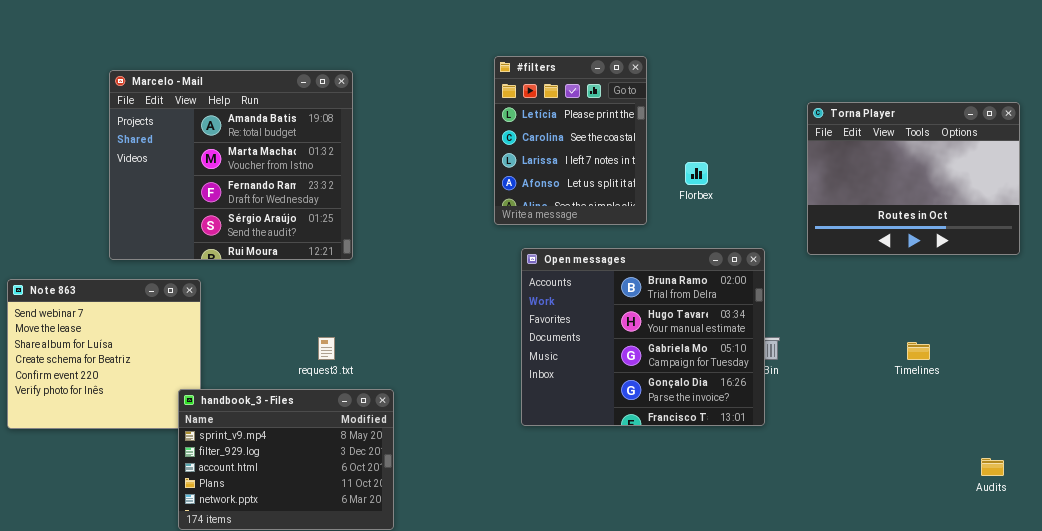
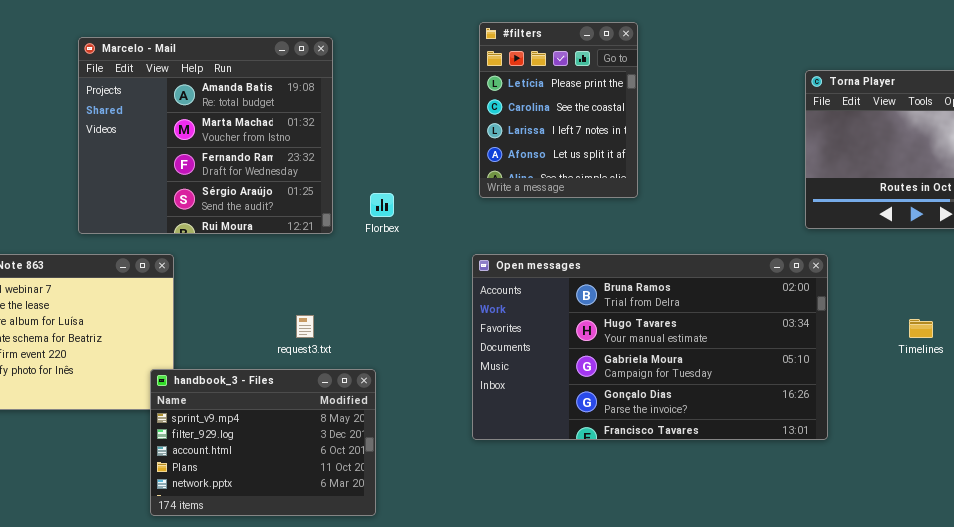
Florbex: [685,162,708,185] -> [370,193,394,217], moved
Open messages: [521,248,765,426] -> [472,254,828,440], moved, resized

